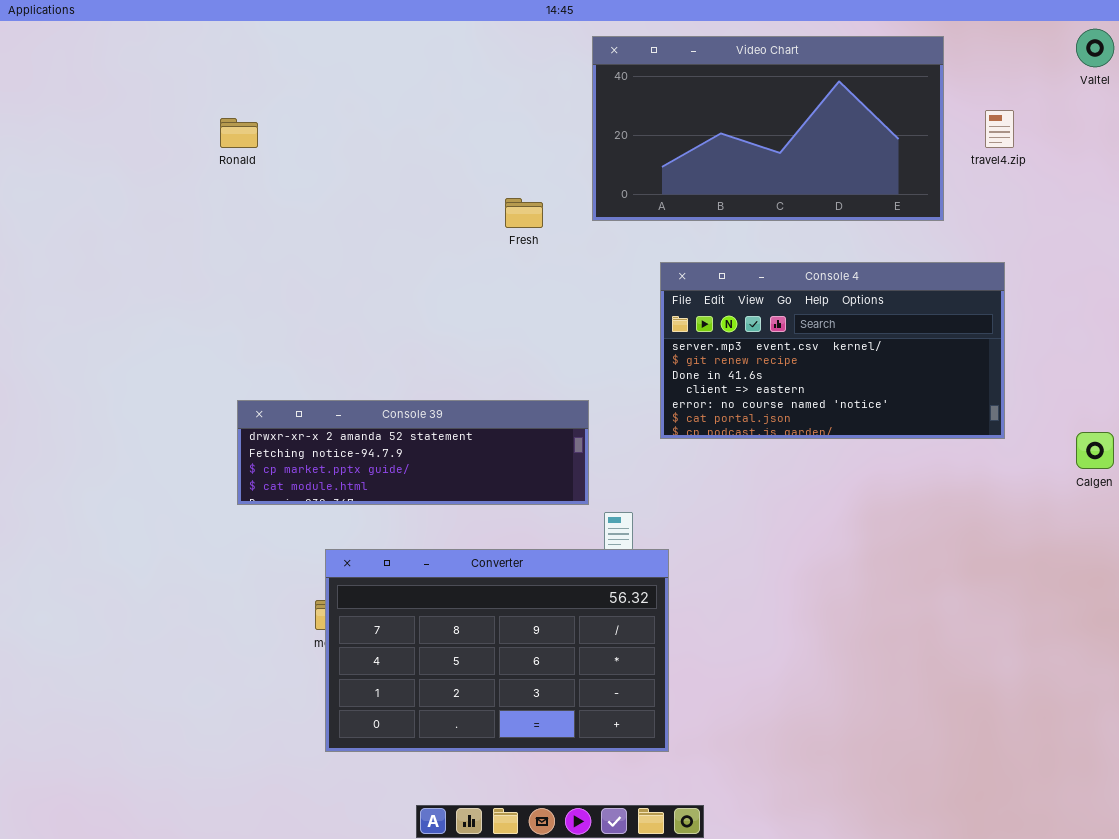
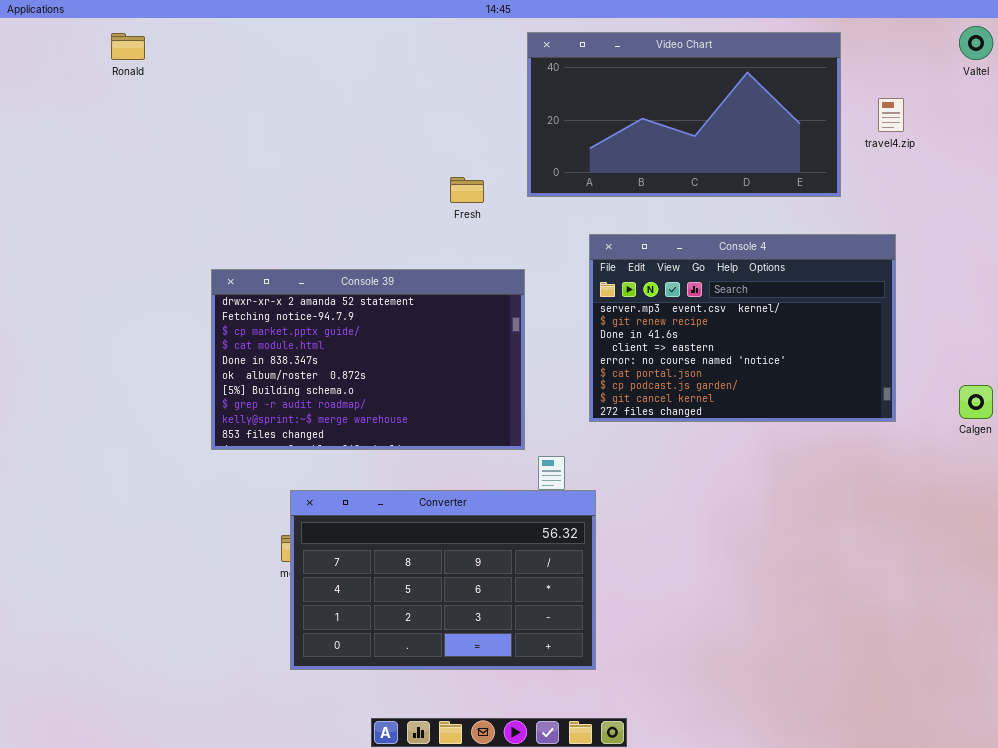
Ronald: [220,118,258,148] -> [111,33,145,60], moved
Console 4: [660,262,1005,439] -> [589,234,896,422], resized
Console 39: [237,400,589,505] -> [211,269,525,450], resized

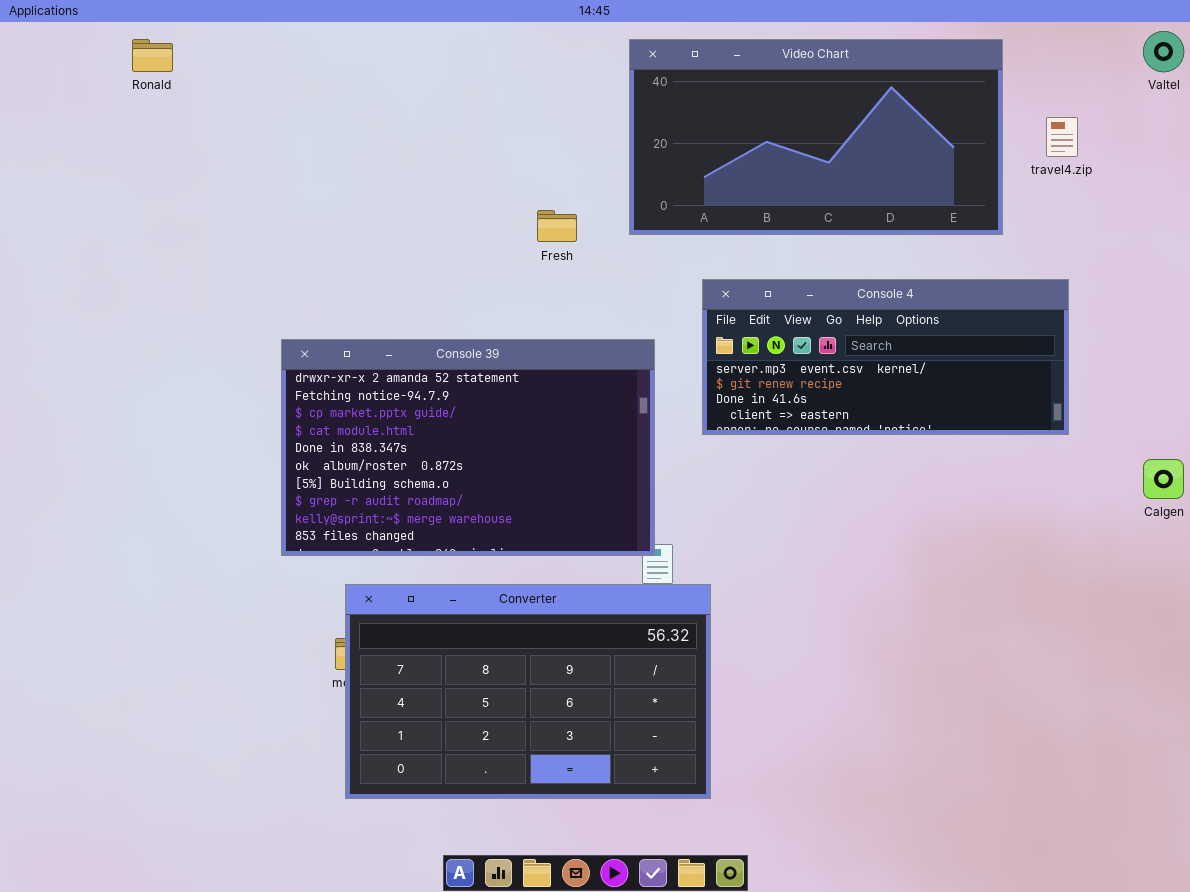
Console 4: [589,234,896,422] -> [702,279,1069,435], resized
Console 39: [211,269,525,450] -> [281,339,655,556], moved

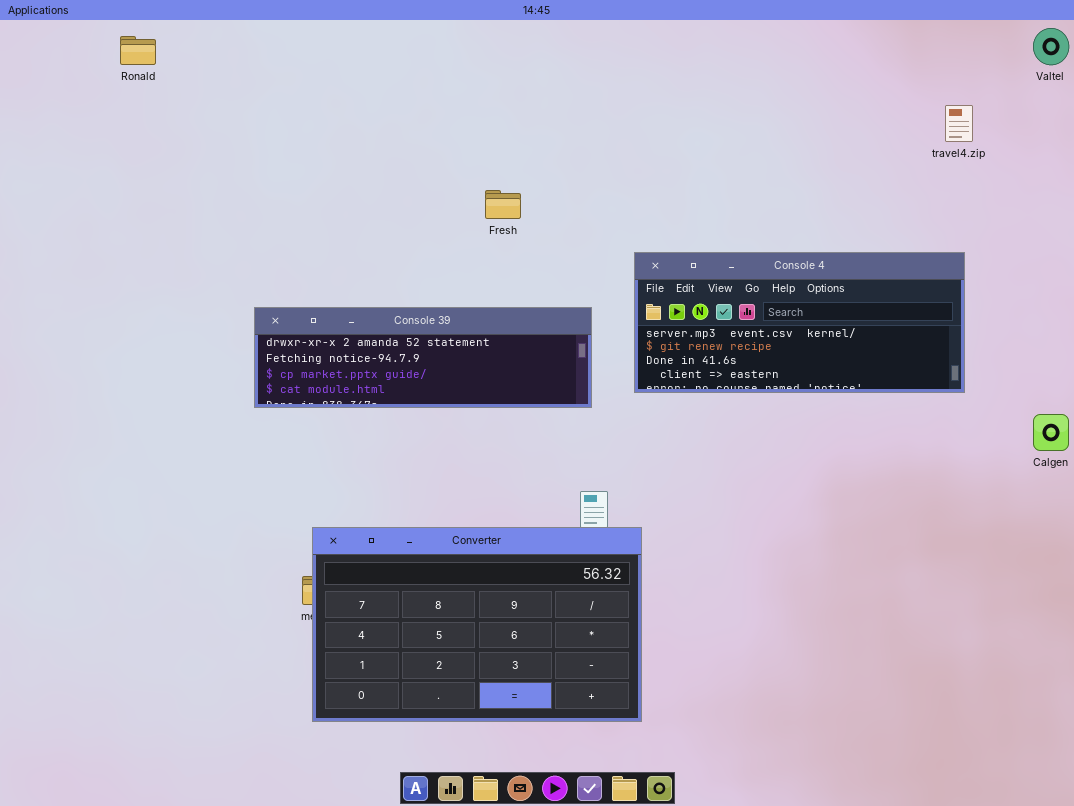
Video Chart: [629,39,1003,235] -> none, closed
Console 39: [281,339,655,556] -> [254,307,592,408], resized

